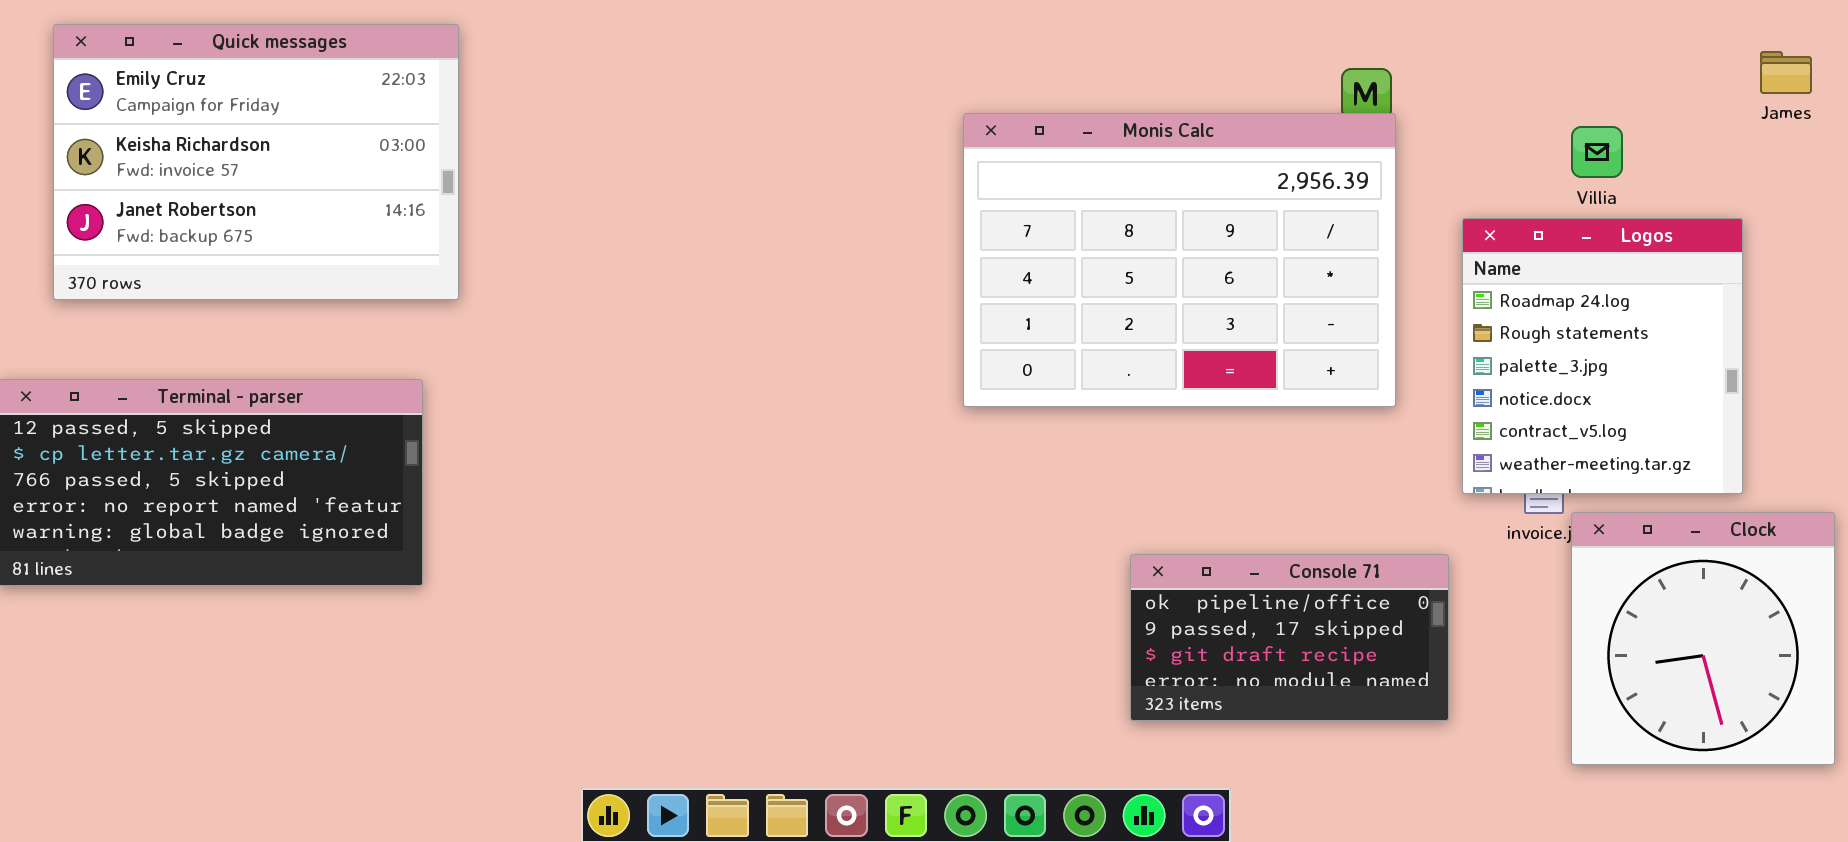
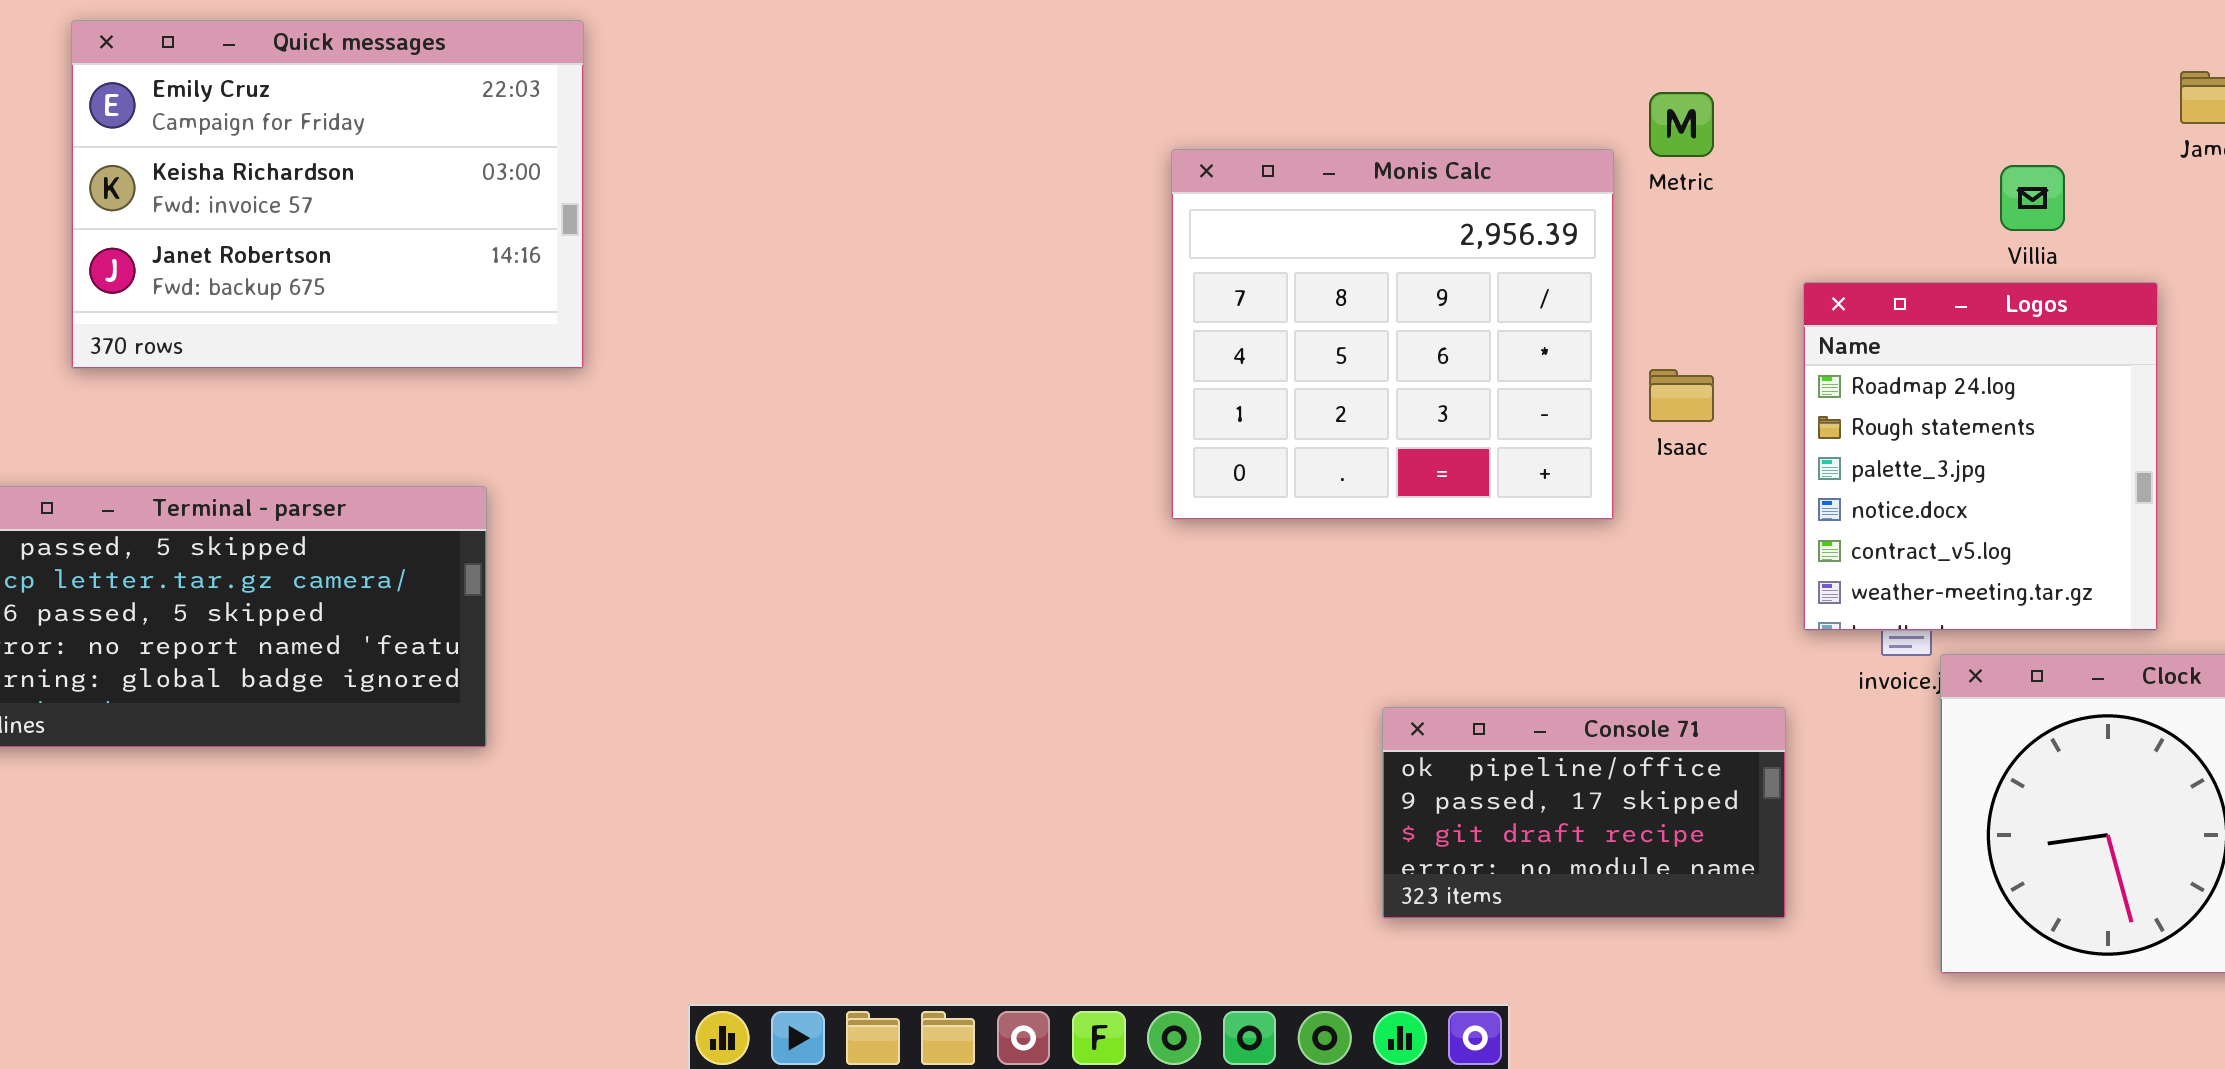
Quick messages: [53,24,459,300] -> [71,20,584,369], moved
Monis Calc: [963,113,1396,407] -> [1171,149,1614,520], resized
Villia: [1571,126,1623,178] -> [2000,165,2065,231], moved

